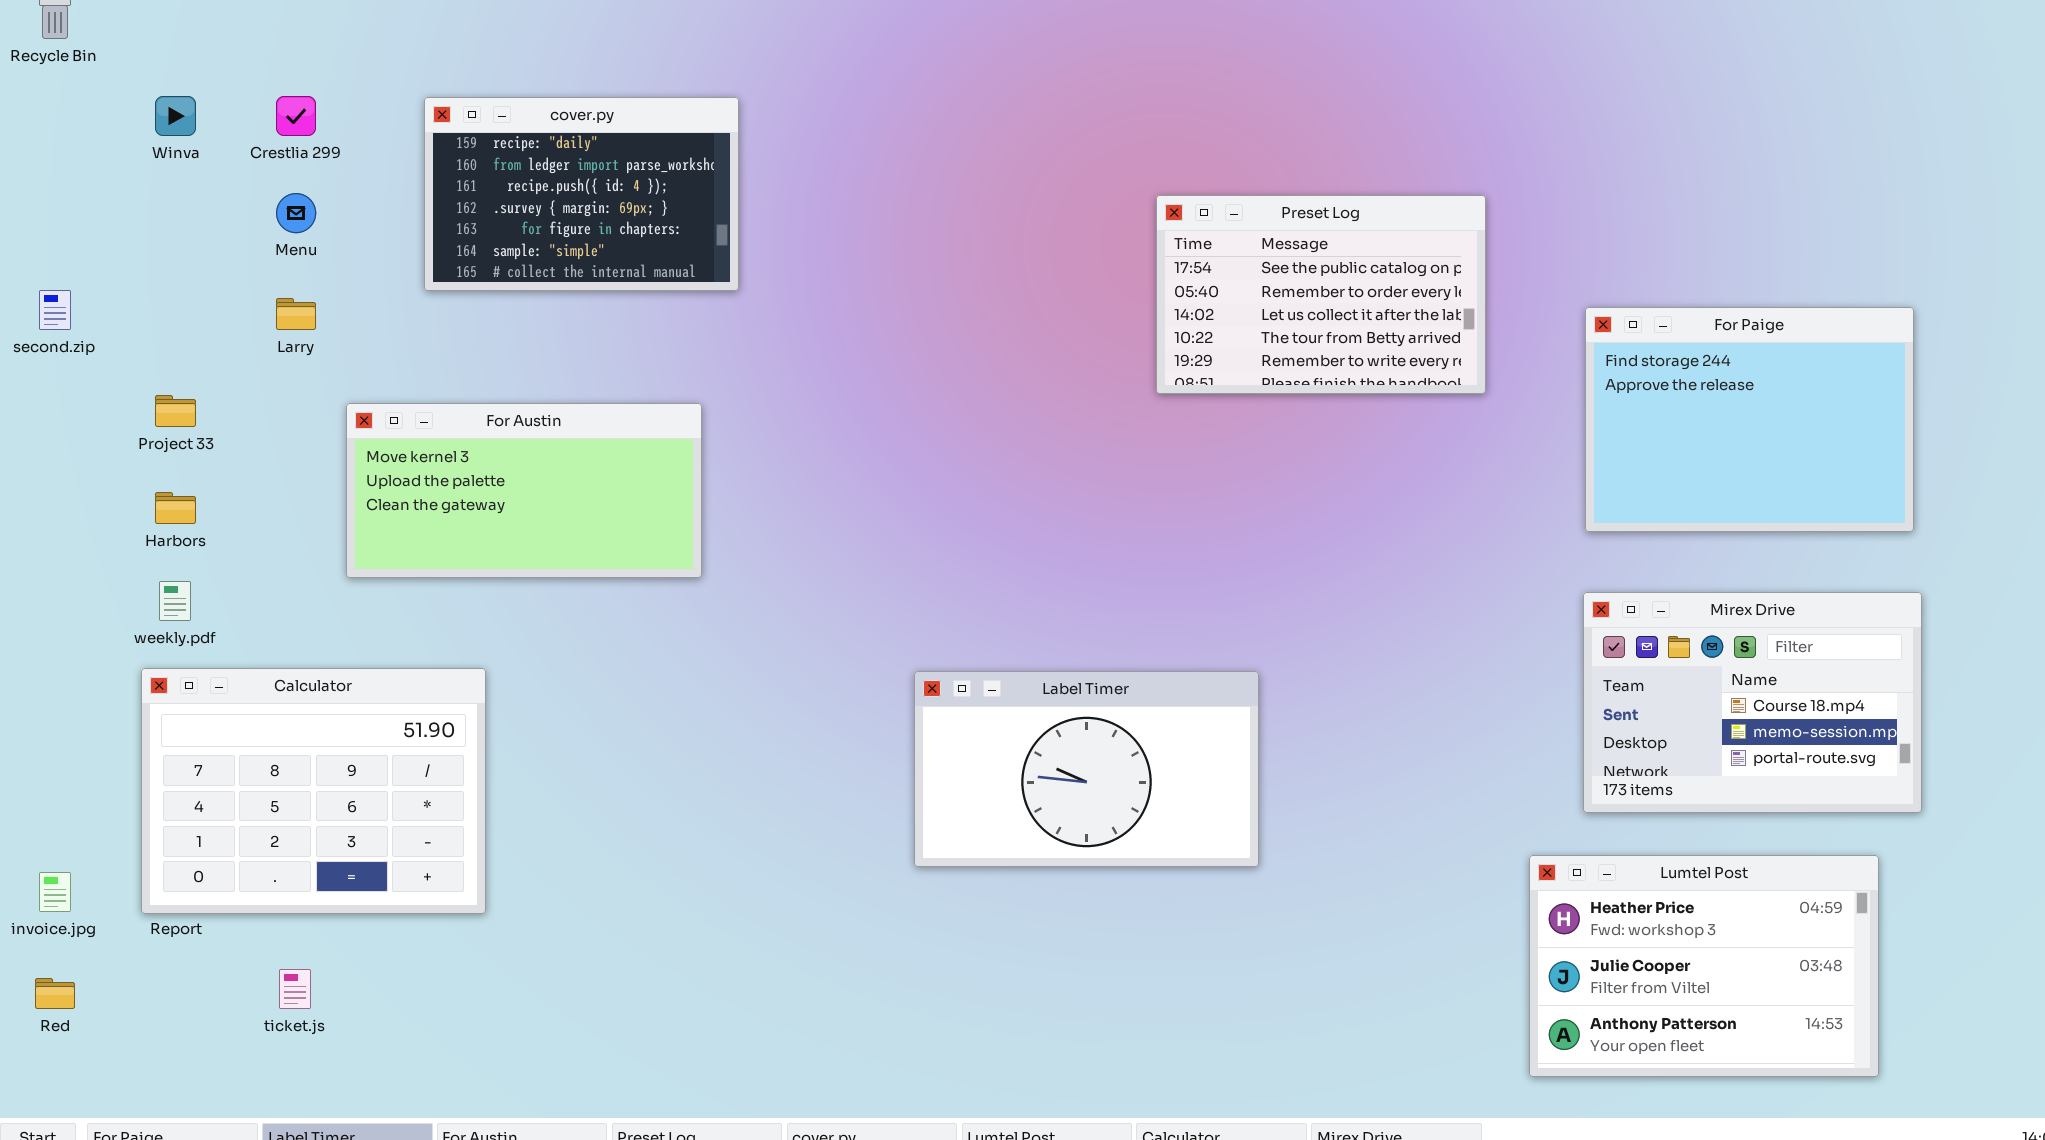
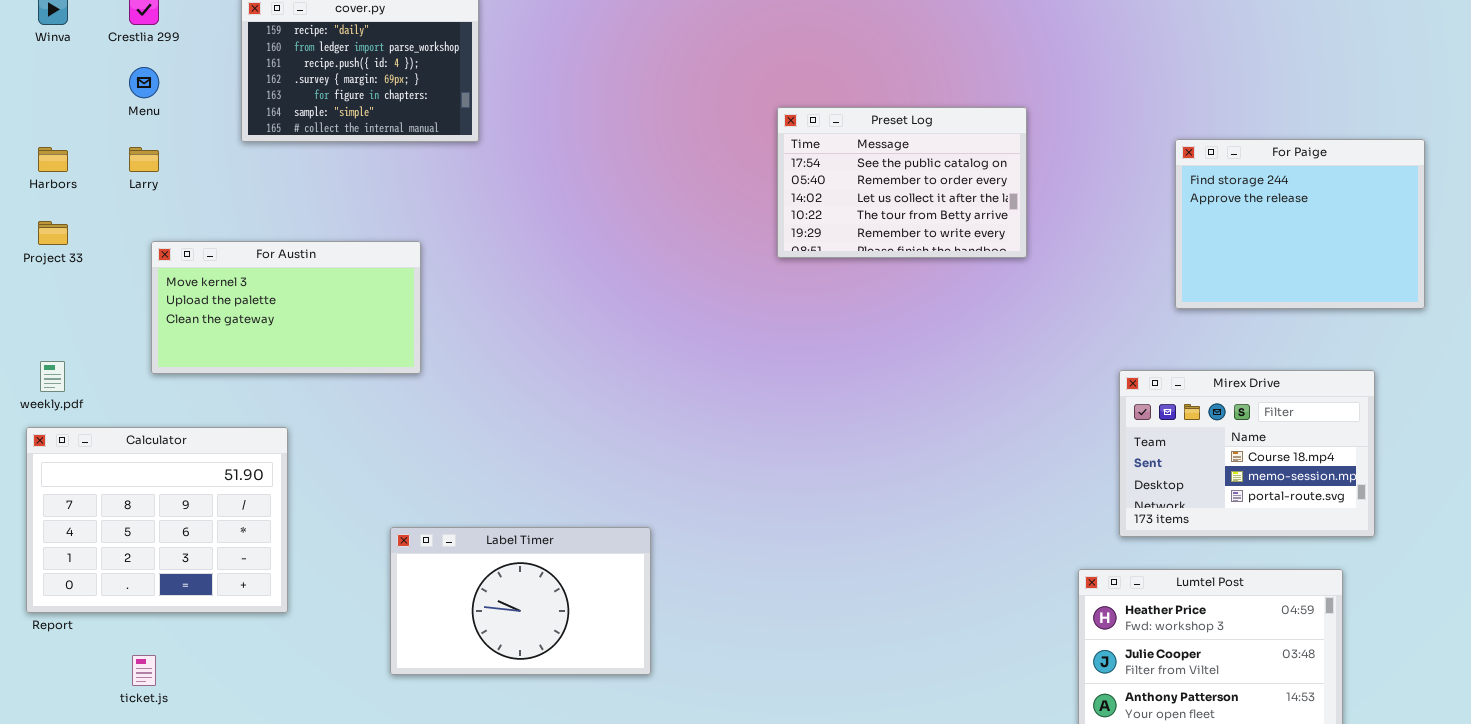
Preset Log: [1156,195,1486,394] -> [777,107,1027,258], moved
For Paige: [1585,307,1914,532] -> [1175,139,1425,309], moved
For Austin: [346,403,702,578] -> [151,241,421,374], moved
Harbors: [155,492,196,524] -> [38,147,68,172], moved
Label Timer: [914,671,1259,867] -> [390,527,651,675], moved

